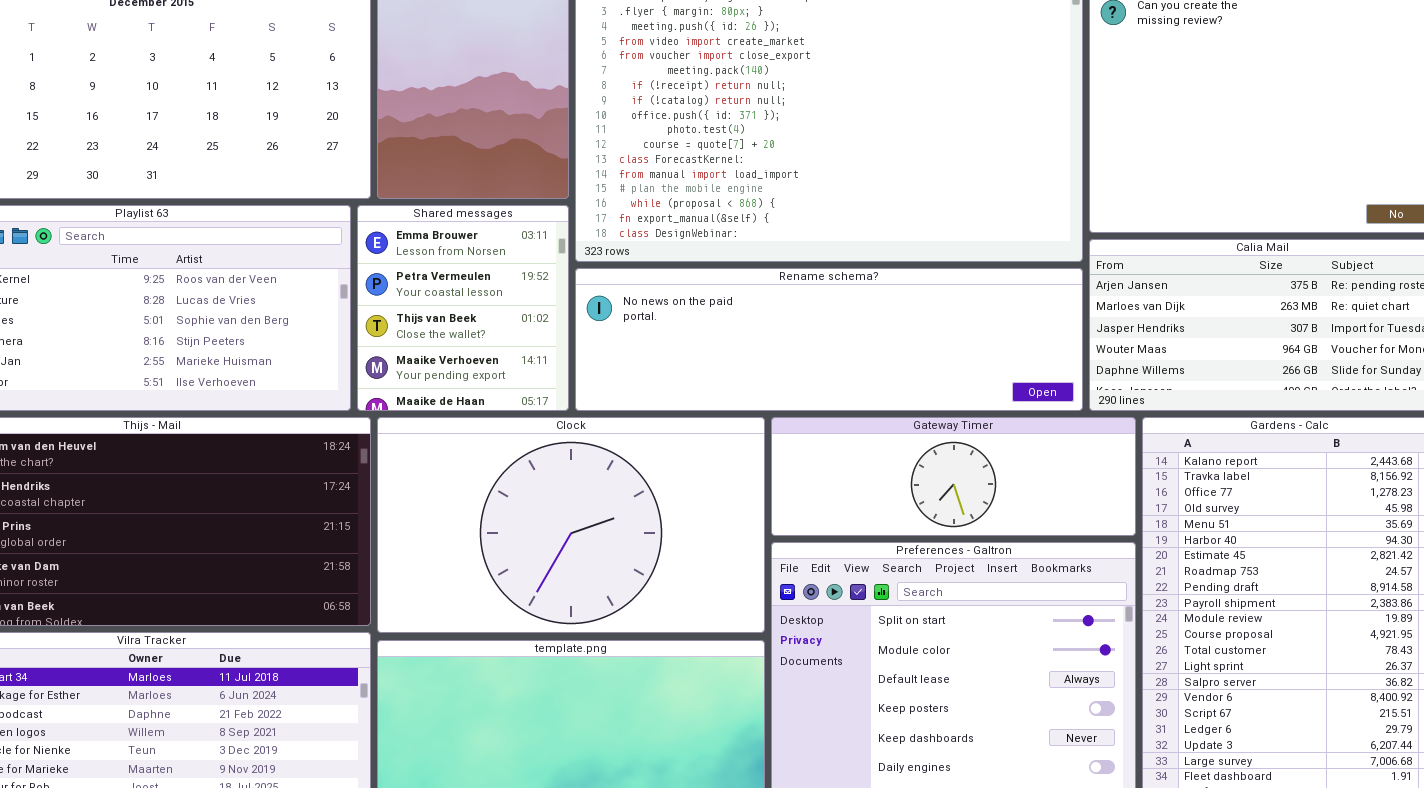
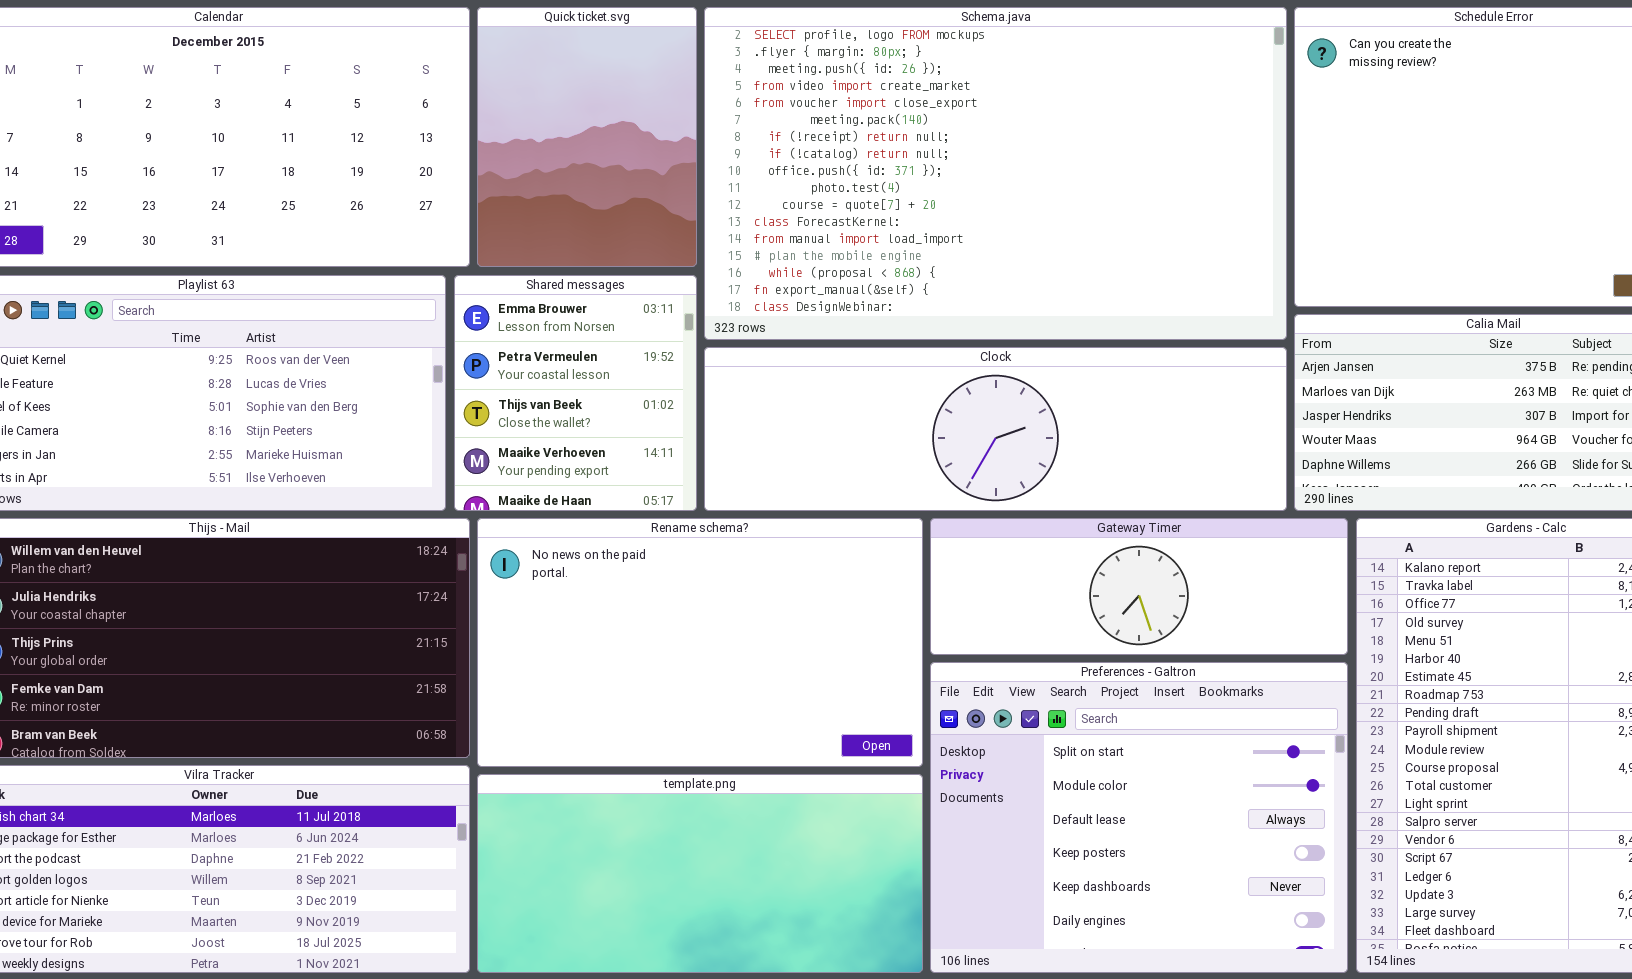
Rename schema?: [575,268,1083,411] -> [477,518,923,767], moved, resized
Clock: [377,417,765,633] -> [704,347,1287,511], moved, resized

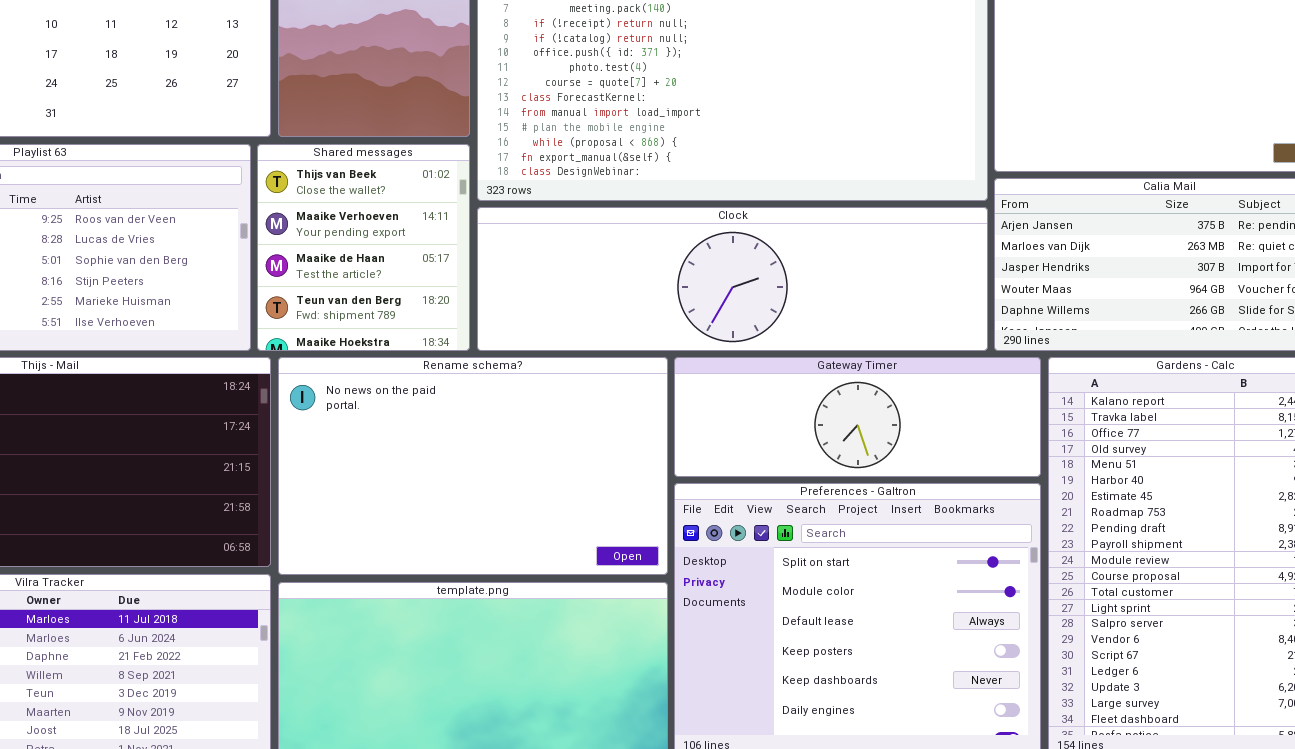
Shared messages: [454,275,697,511] -> [257,144,470,351], scrolled down 2 rows

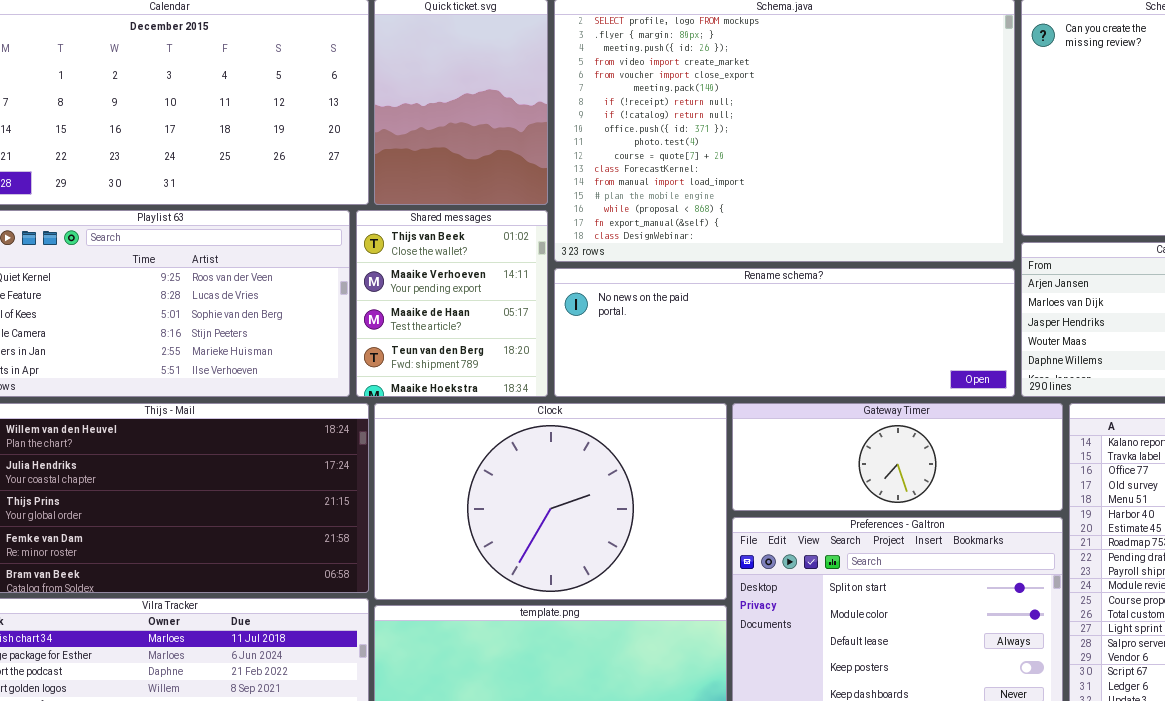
Clock: [477,207,988,351] -> [374,403,727,600], moved, resized
Rename schema?: [278,357,668,575] -> [554,268,1015,397], moved, resized

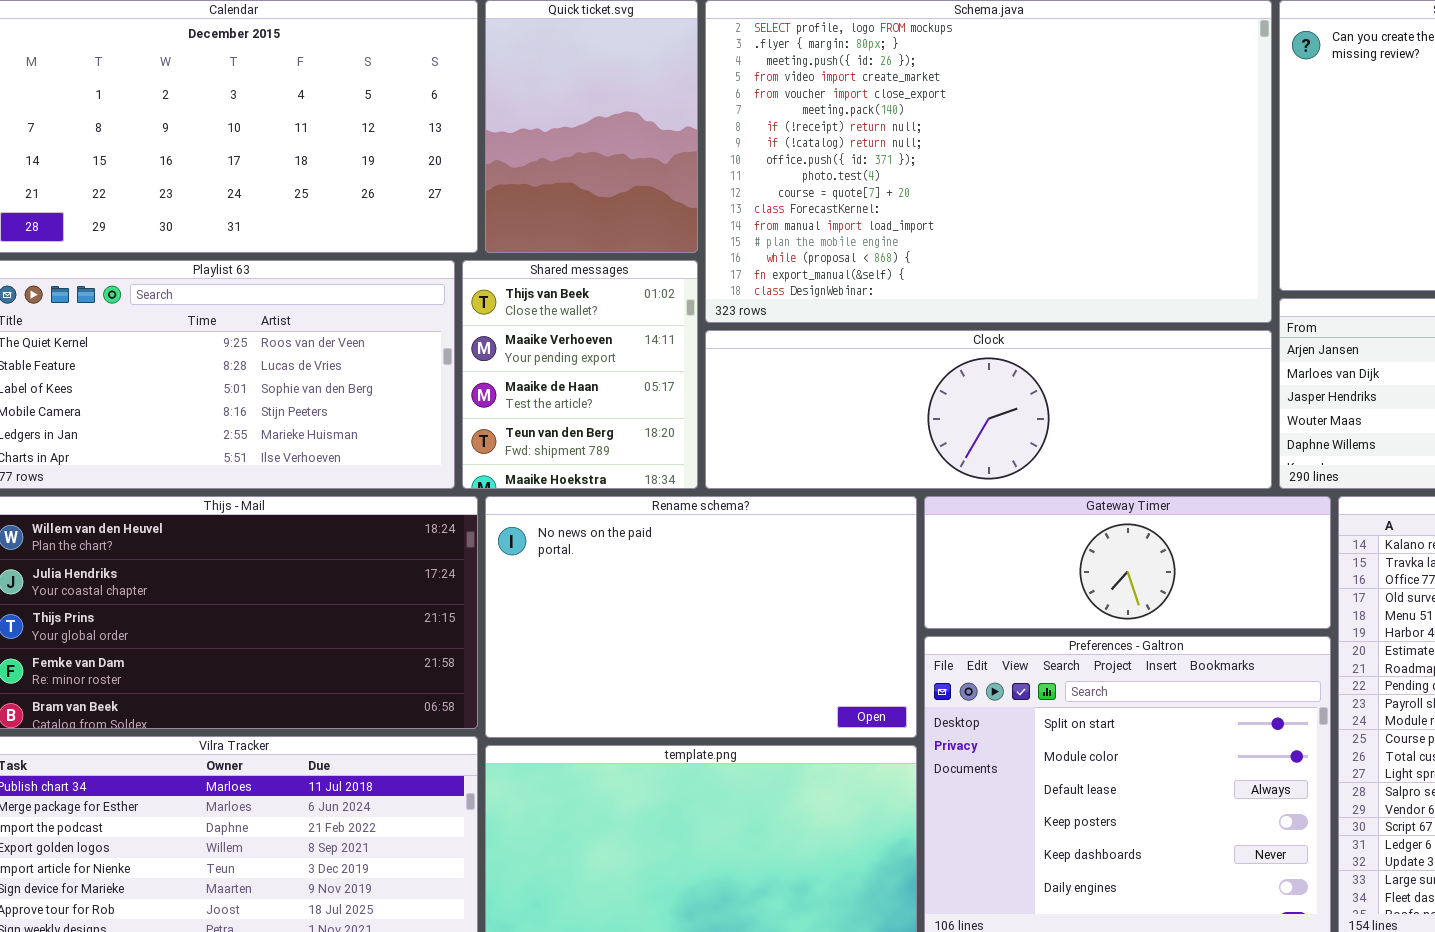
Rename schema?: [554,268,1015,397] -> [485,496,917,738], moved, resized
Clock: [374,403,727,600] -> [705,330,1272,489], moved, resized

